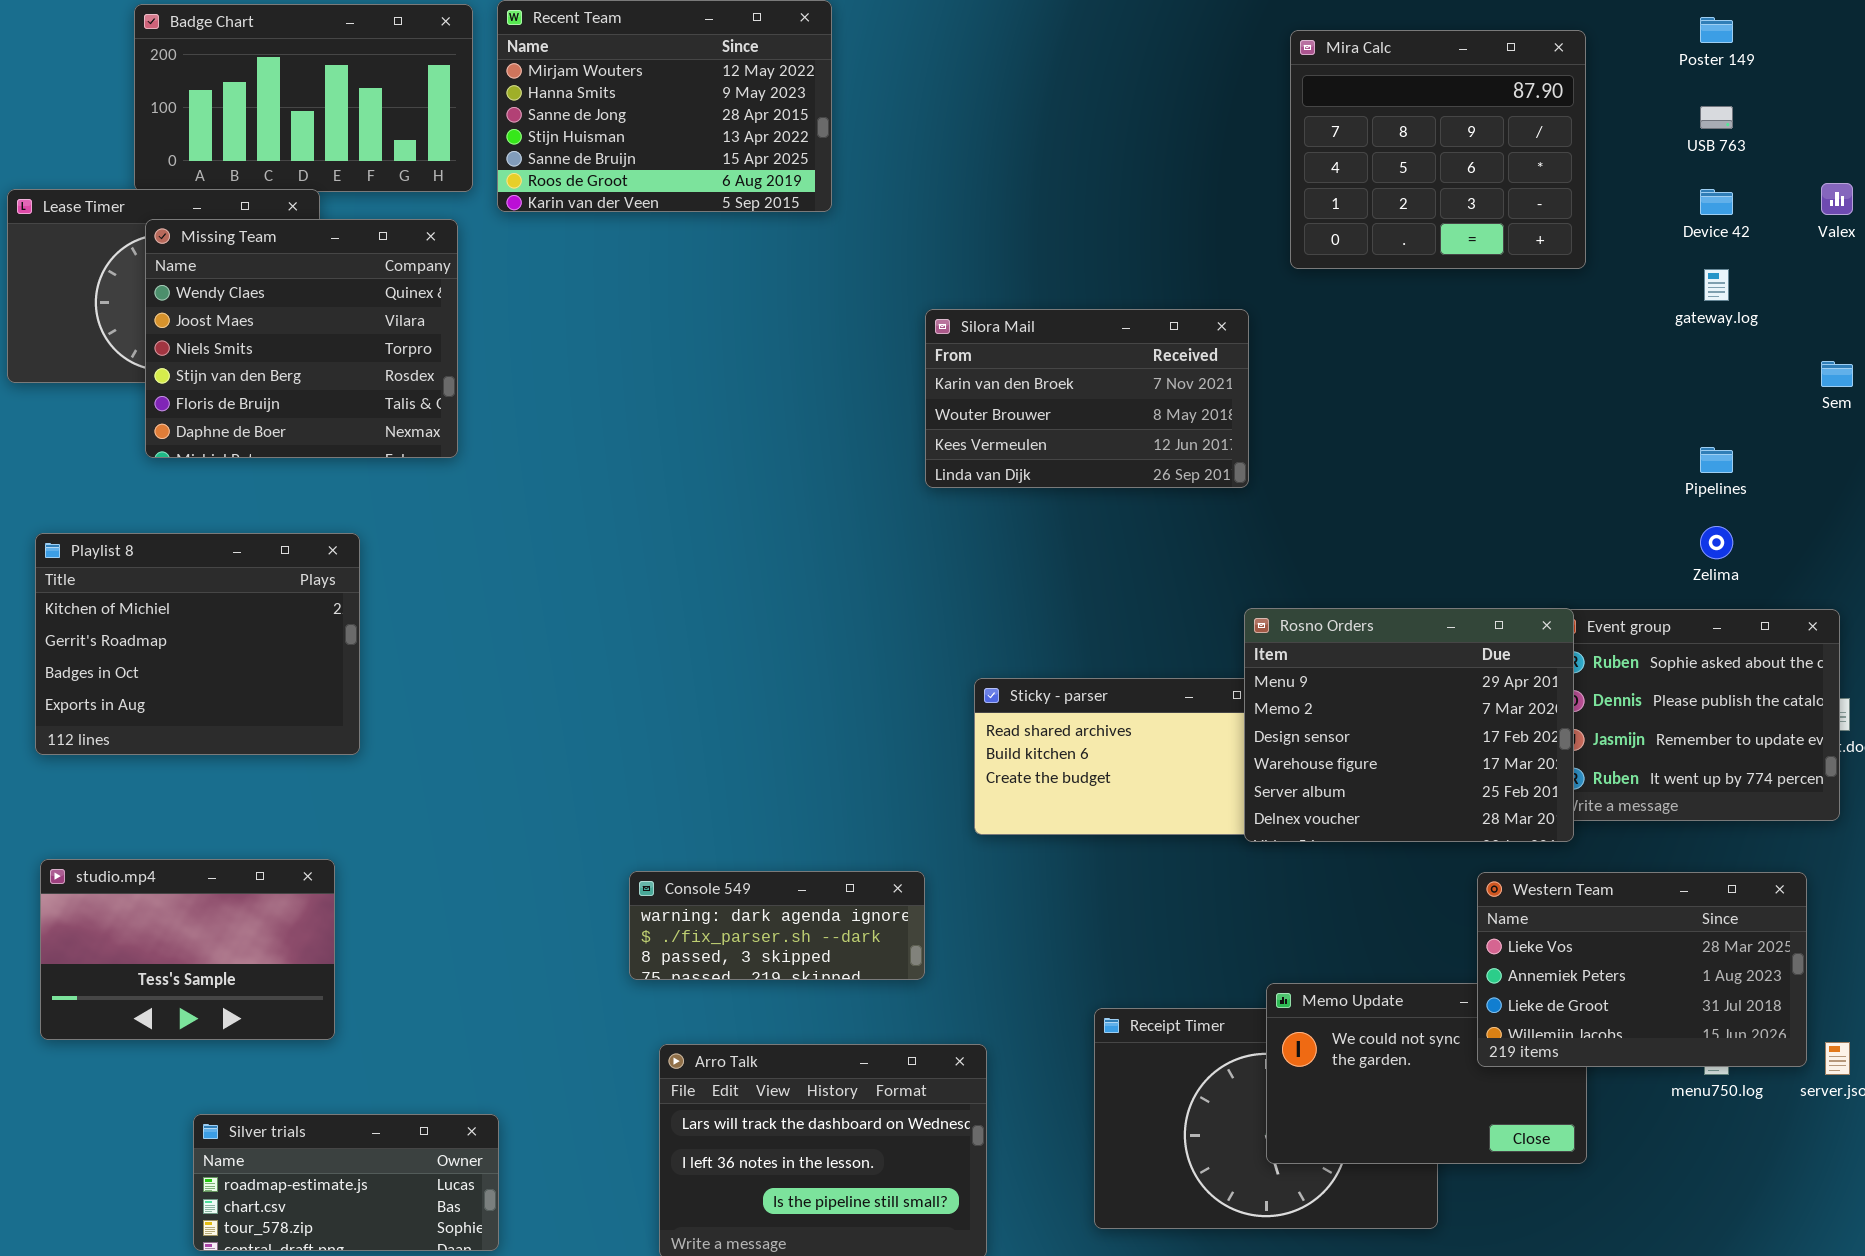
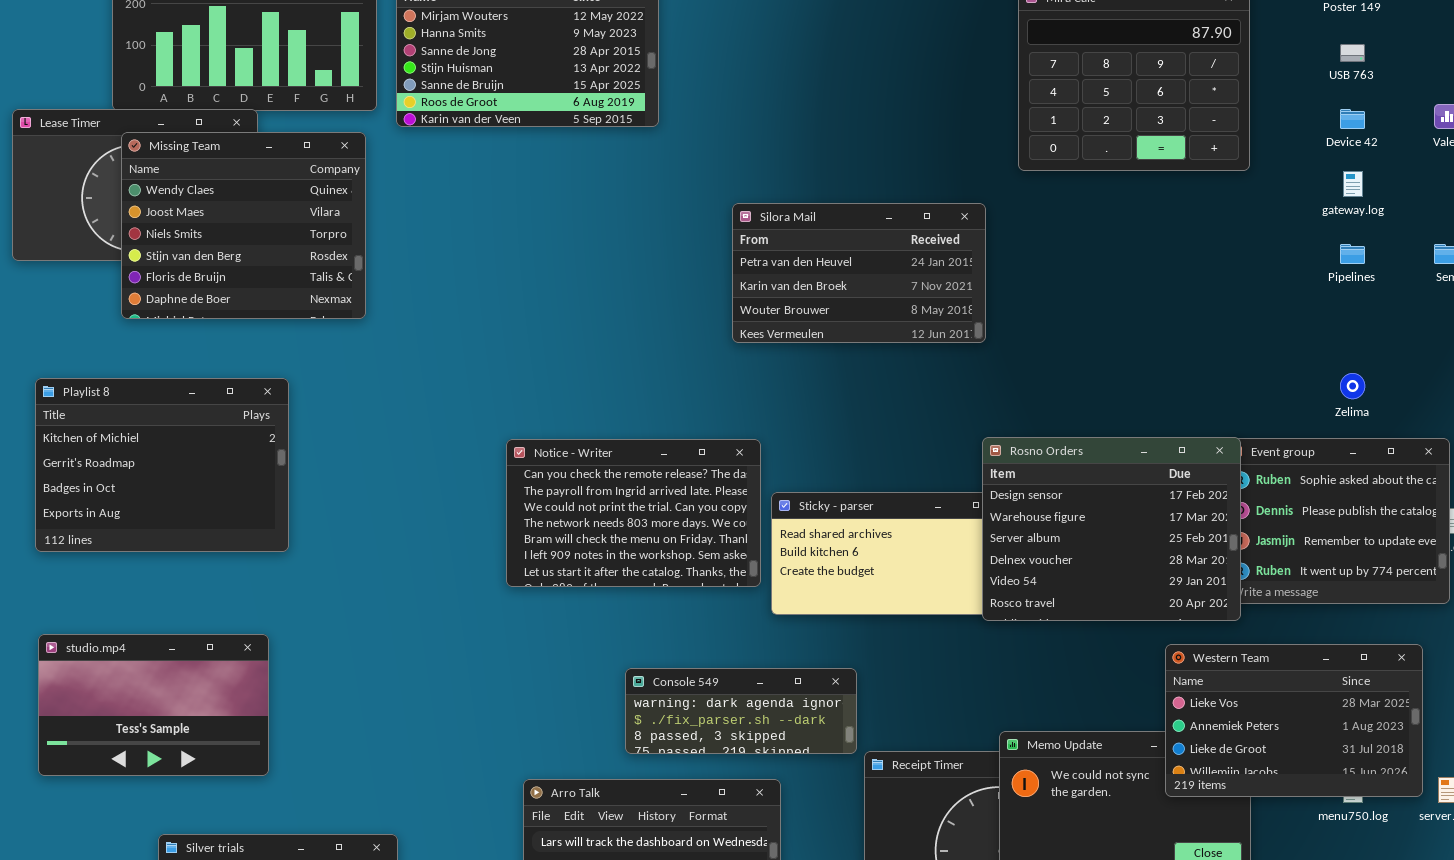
Silora Mail: [925,309,1249,488] -> [732,203,986,343], scrolled up 1 row
Pipelines: [1700,447,1733,473] -> [1340,244,1365,264], moved
Rosno Orders: [1244,608,1574,842] -> [982,437,1241,621], scrolled down 2 rows
Notice - Writer: none -> [506,439,761,587], opened
Console 549: [629,871,925,980] -> [625,668,857,754], moved

